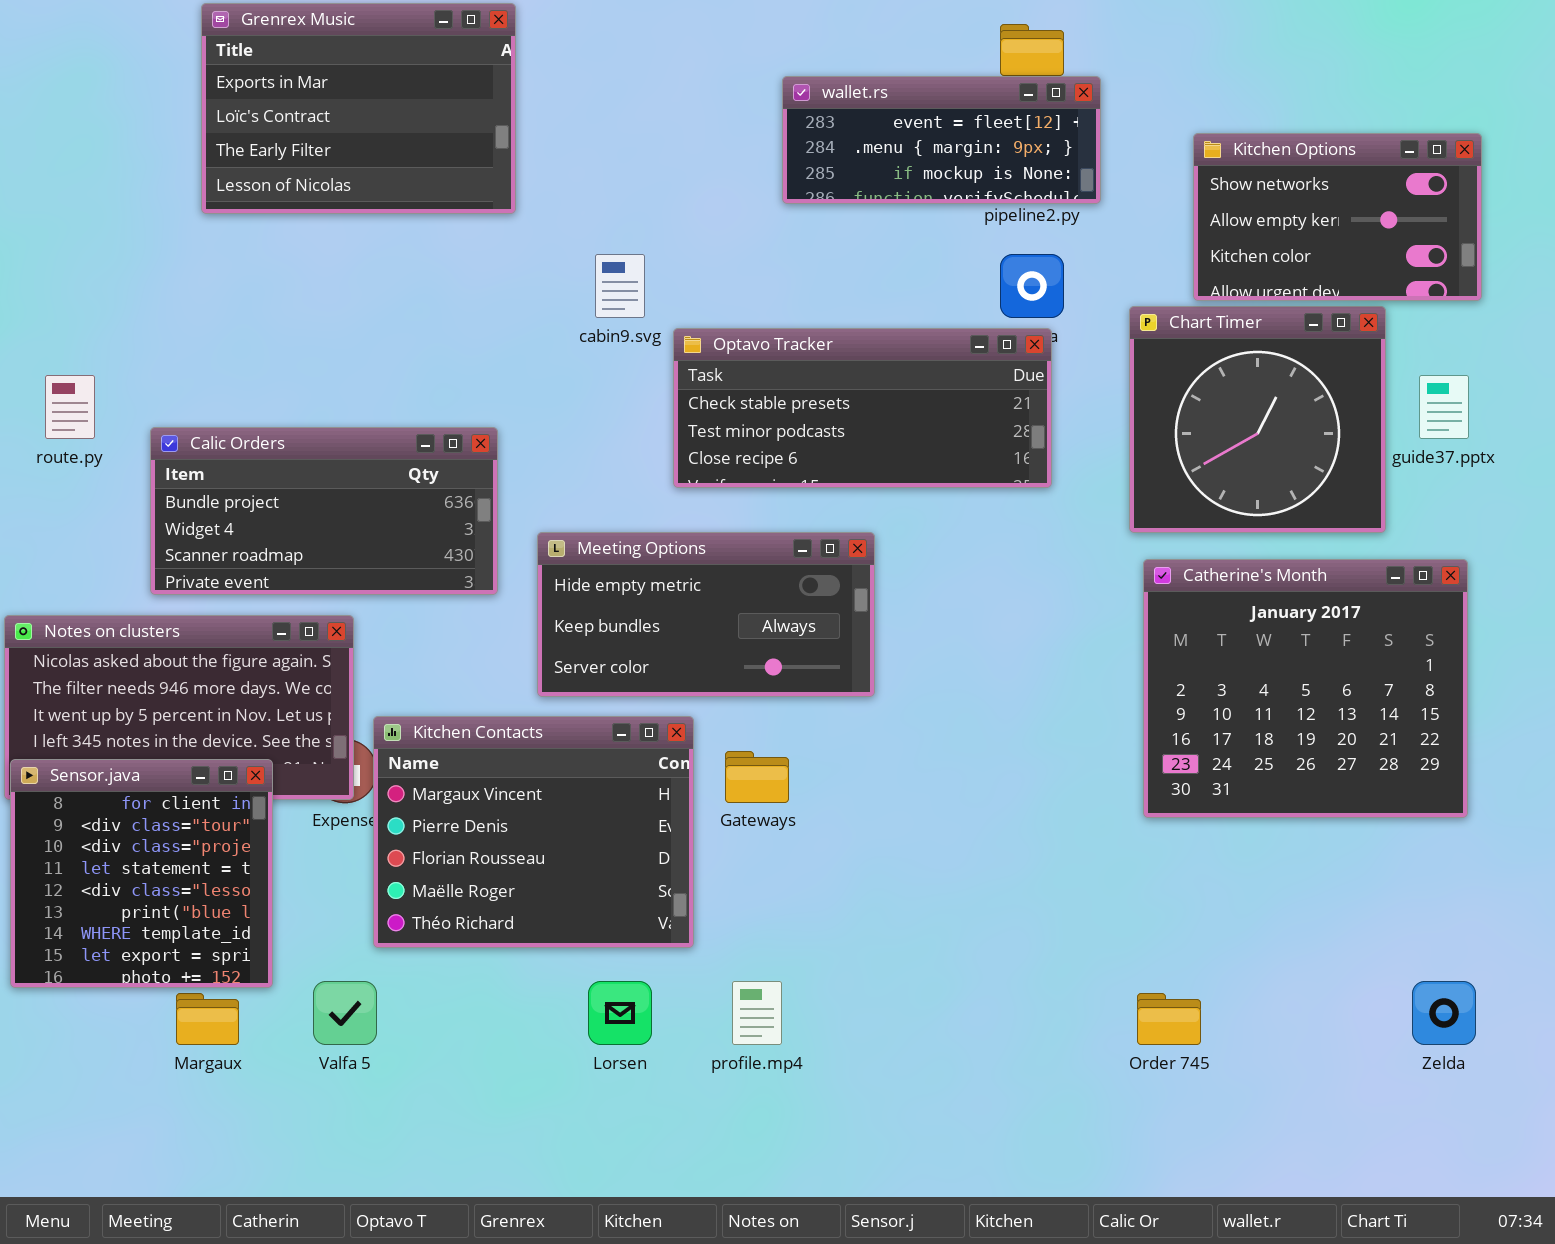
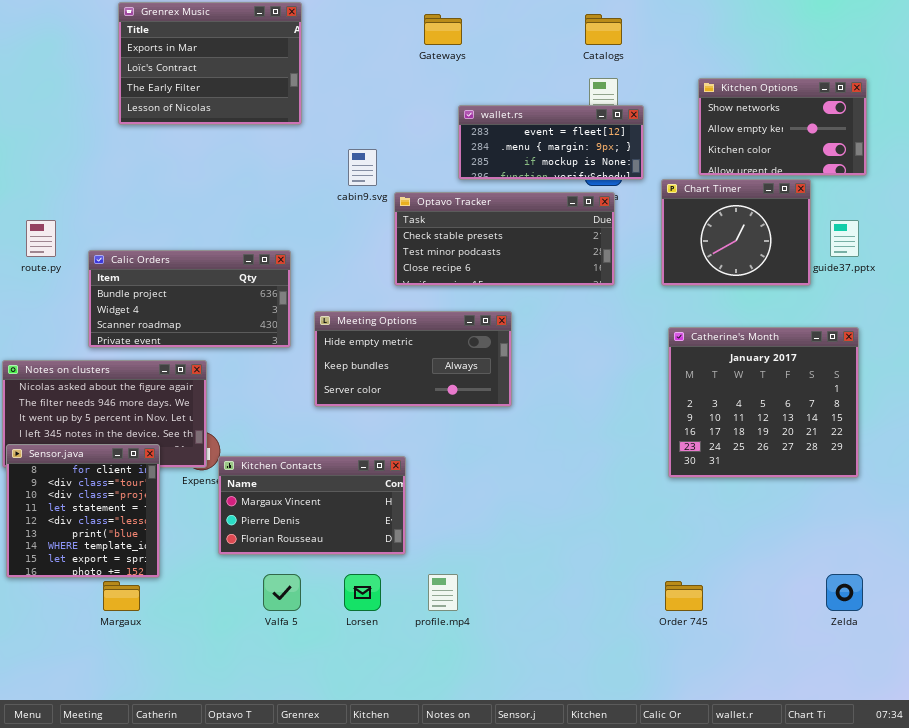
wallet.rs: [782,76,1101,204] -> [458,105,644,180], moved
Chart Timer: [1129,306,1386,533] -> [661,179,811,286], resized
Kitchen Contacts: [373,716,694,948] -> [218,456,406,555], resized
Gateways: [725,751,789,803] -> [424,14,462,45], moved
Valfa 5: [313,981,377,1045] -> [263,574,301,611], moved

